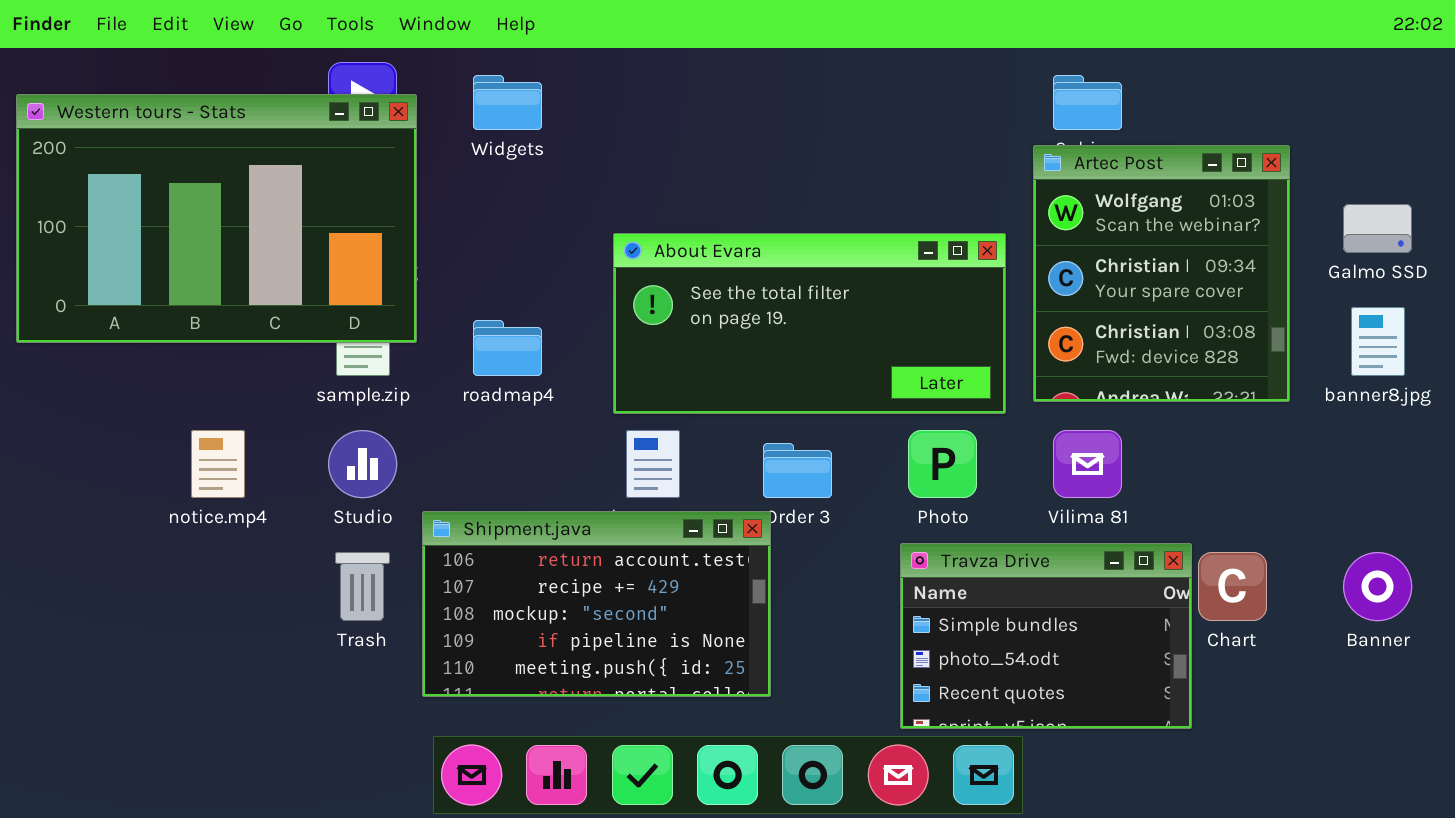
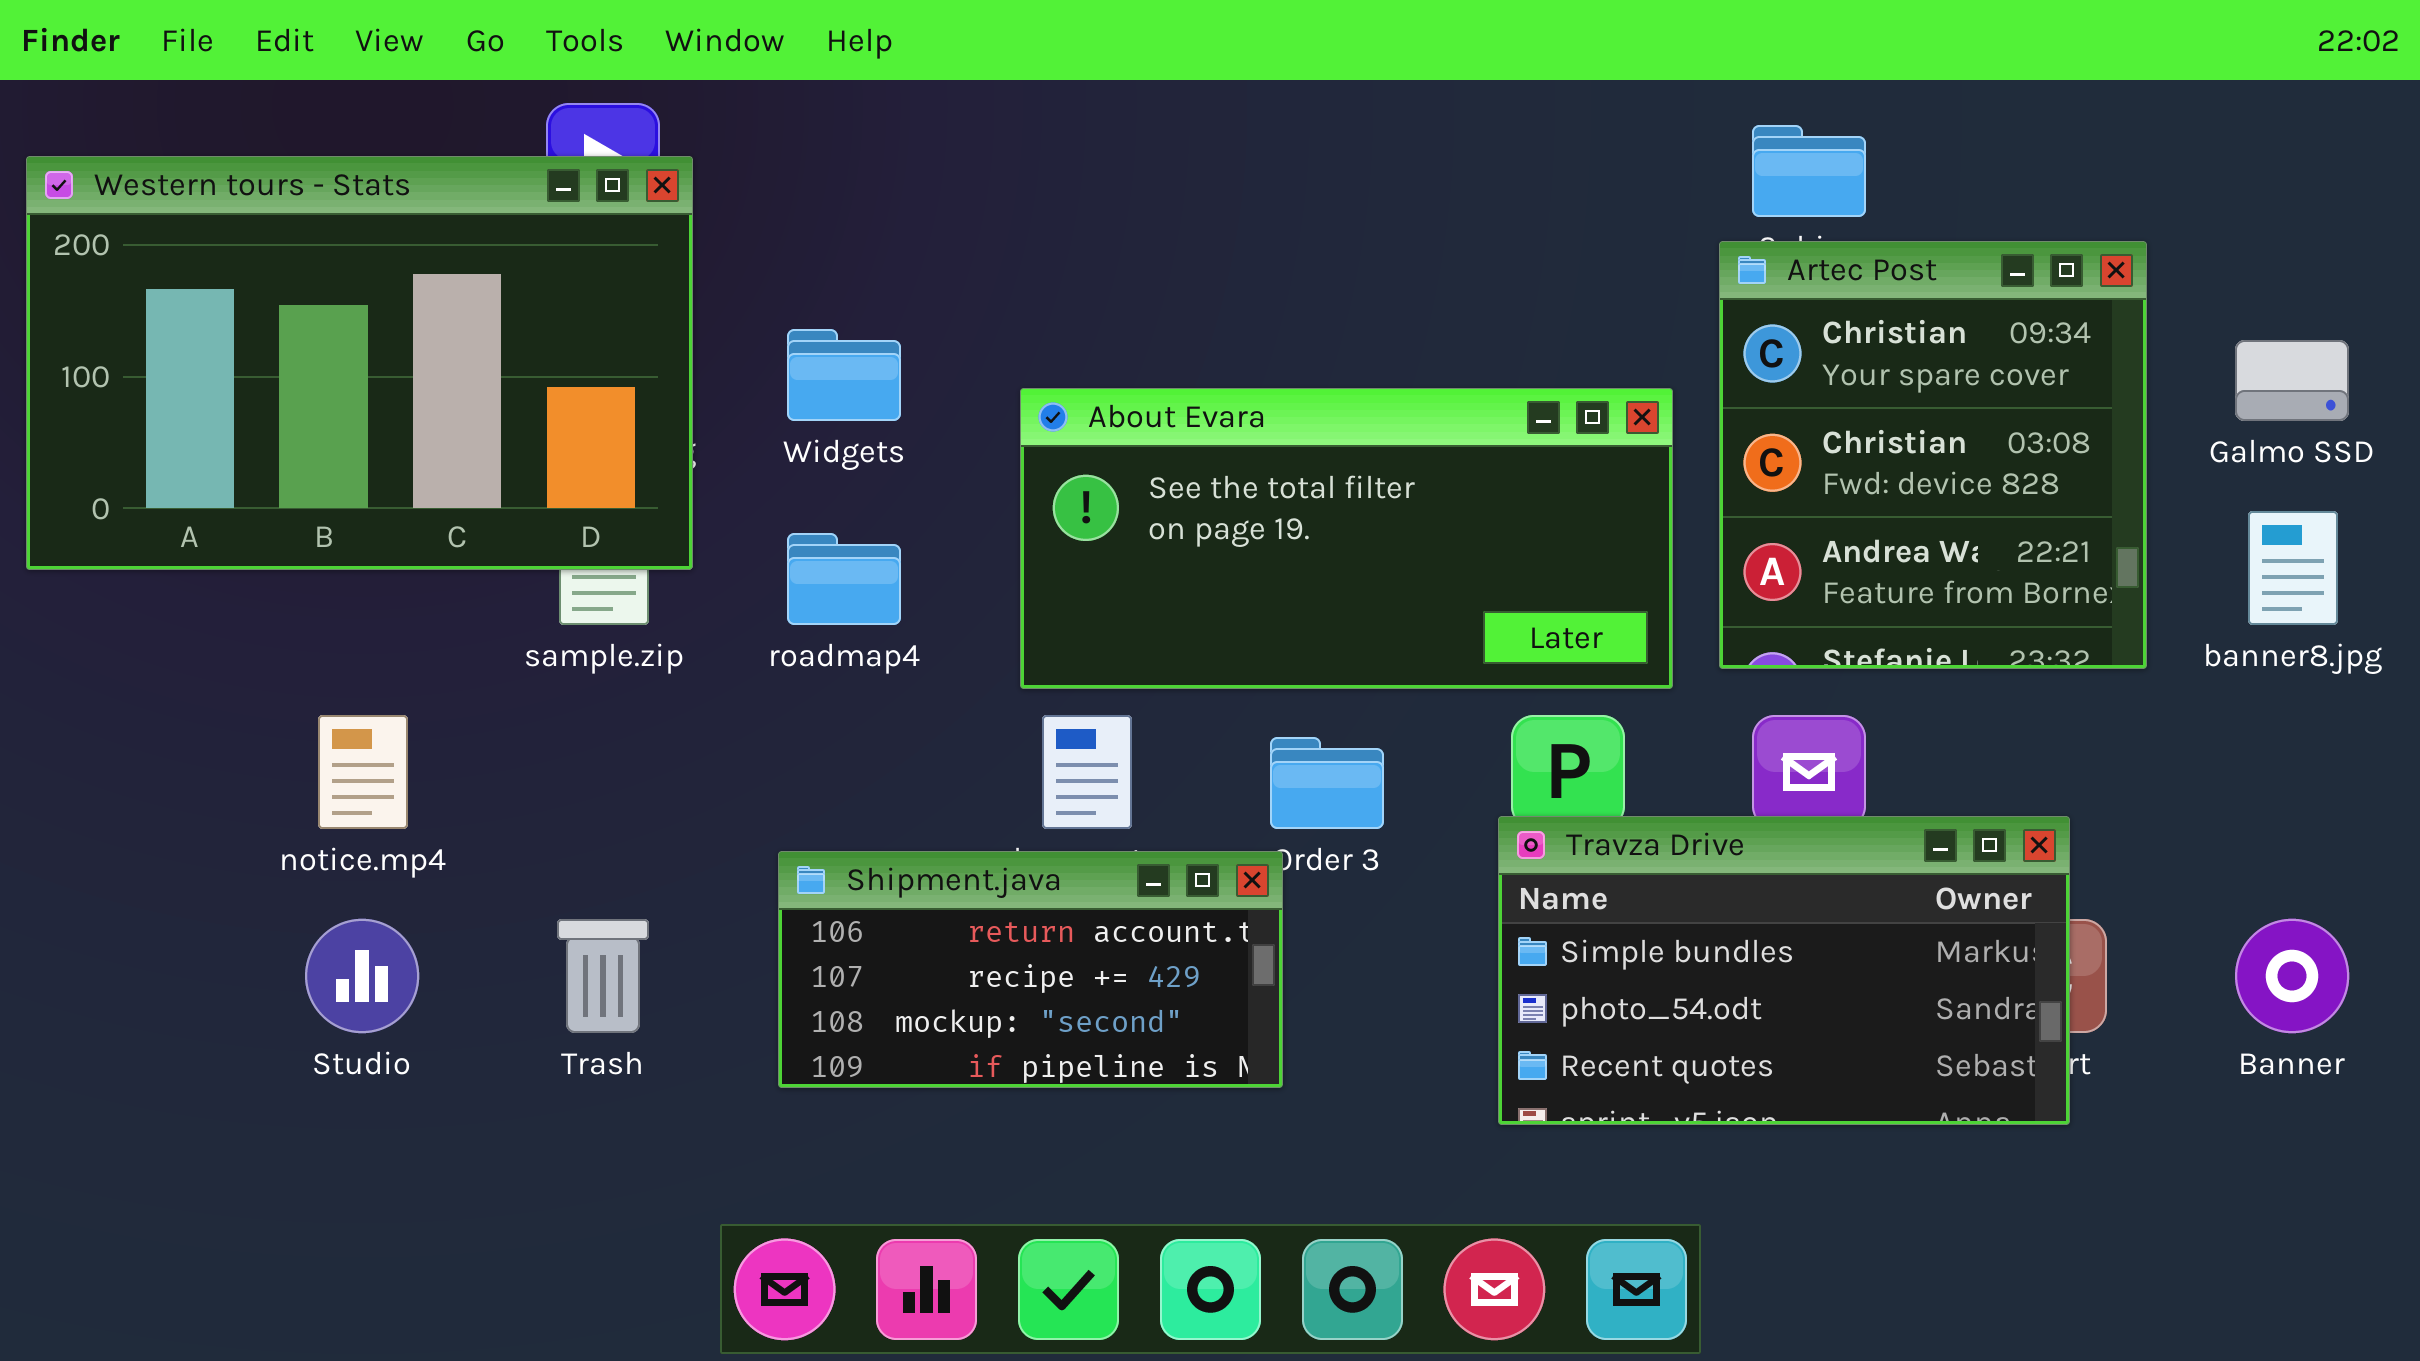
Widgets: [473,75,542,130] -> [787,329,901,421], moved
Artec Post: [1033,145,1290,402] -> [1719,241,2147,669], scrolled down 1 row
Studio: [328,430,397,498] -> [305,919,419,1033], moved
Shipment.java: [422,511,771,697] -> [778,851,1283,1088], resized
Travza Drive: [900,543,1192,729] -> [1498,816,2070,1125], moved, resized

